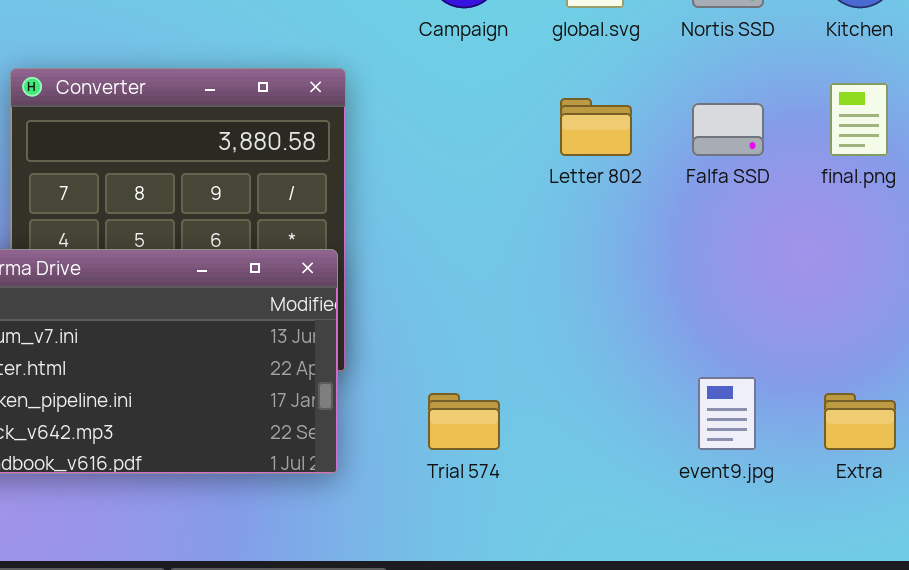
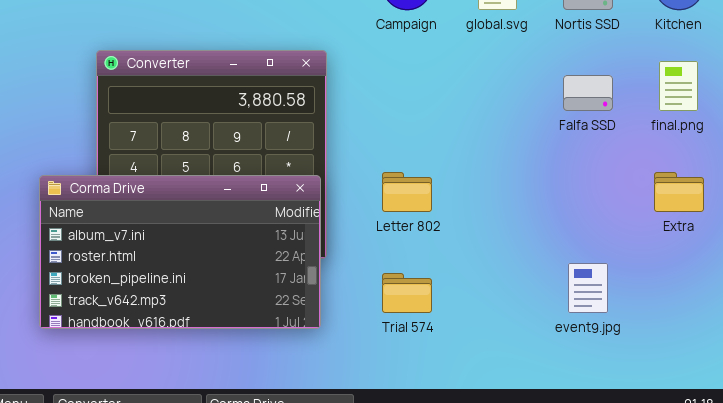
Letter 802: [560,98,632,156] -> [382,172,432,212], moved
Extra: [824,393,896,450] -> [654,172,704,212], moved

